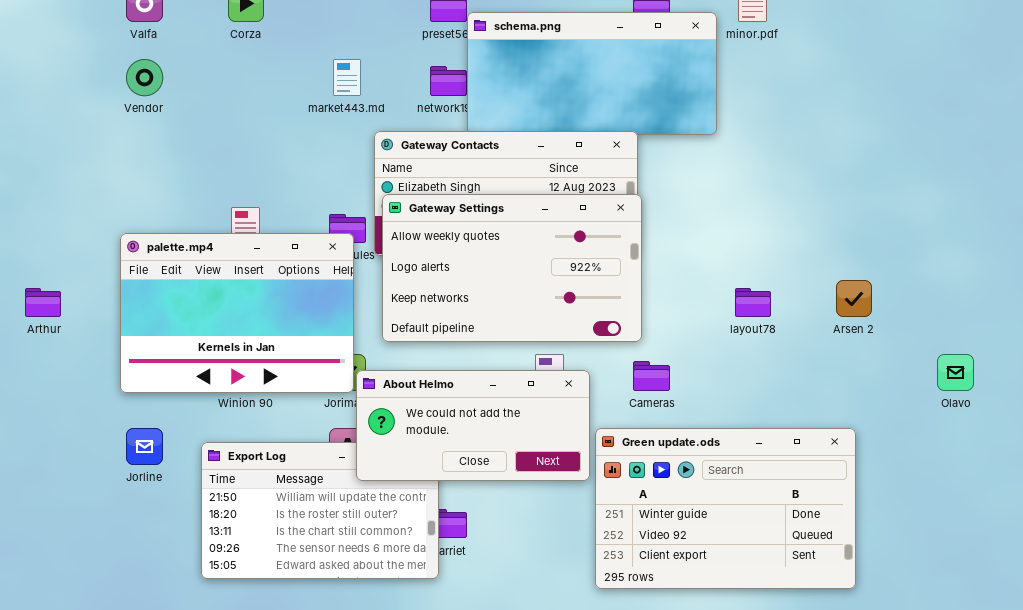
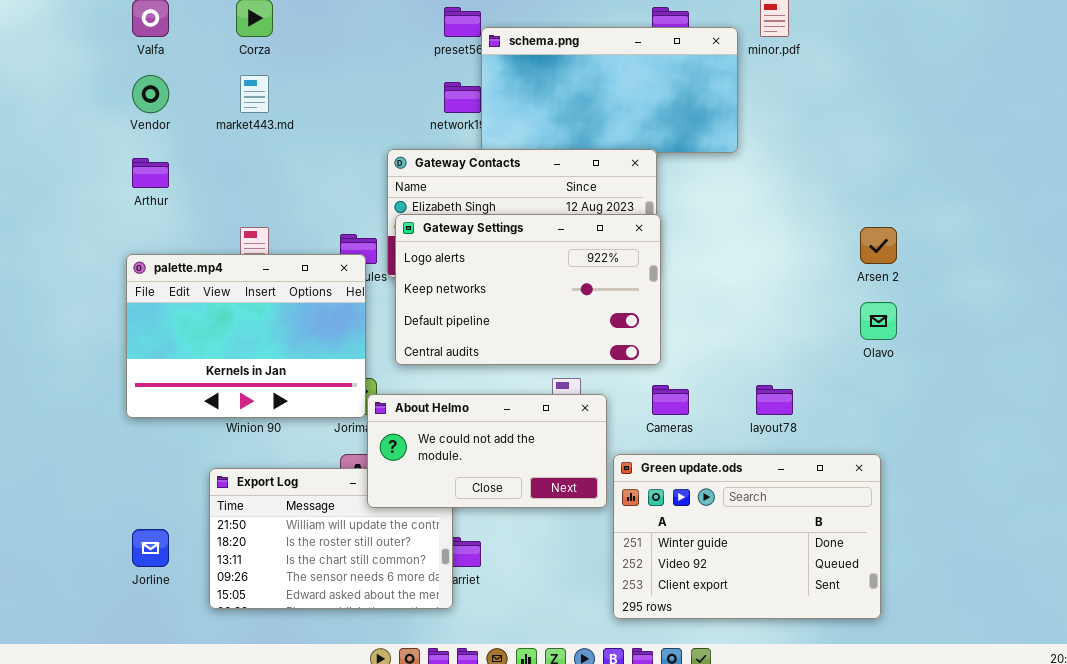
market443.md: [333,59,361,96] -> [240,75,269,113], moved
Gateway Settings: [382,194,642,342] -> [395,214,661,365], scrolled down 1 row
Arsen 2: [836,280,872,317] -> [860,227,897,264], moved
Arthur: [25,288,61,317] -> [132,158,169,188], moved
layout78: [735,288,771,317] -> [756,385,793,415], moved
Olavo: [937,354,974,391] -> [860,302,897,340], moved
Jorline: [126,428,163,465] -> [132,529,169,567], moved

